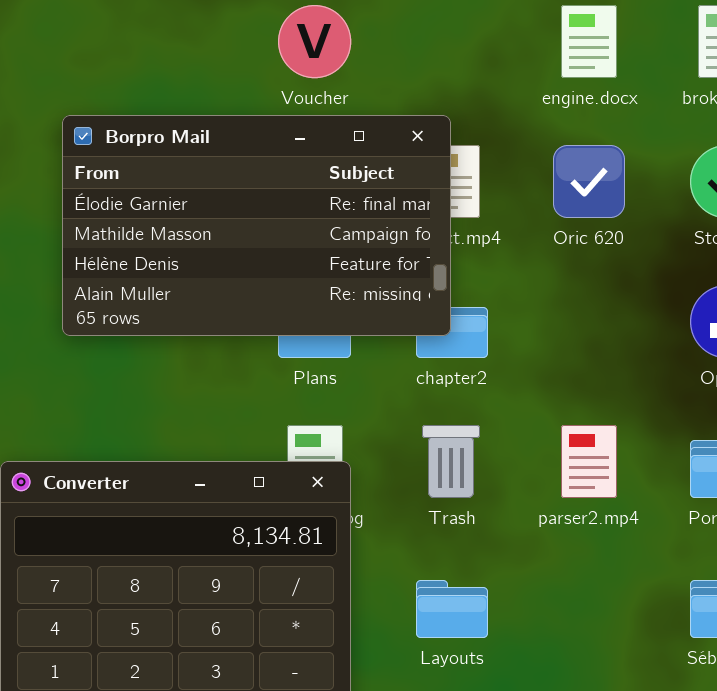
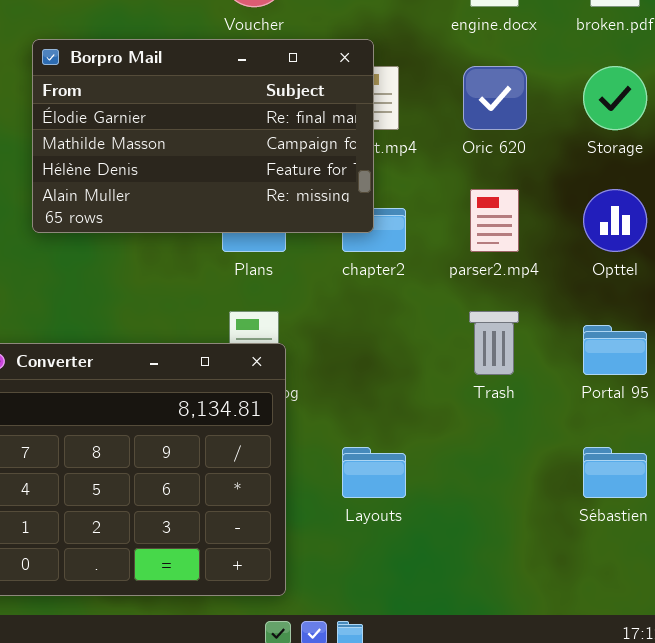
Trash: [422,425,480,498] -> [469,311,519,375], moved
parser2.mp4: [561,425,617,498] -> [470,189,519,252], moved

